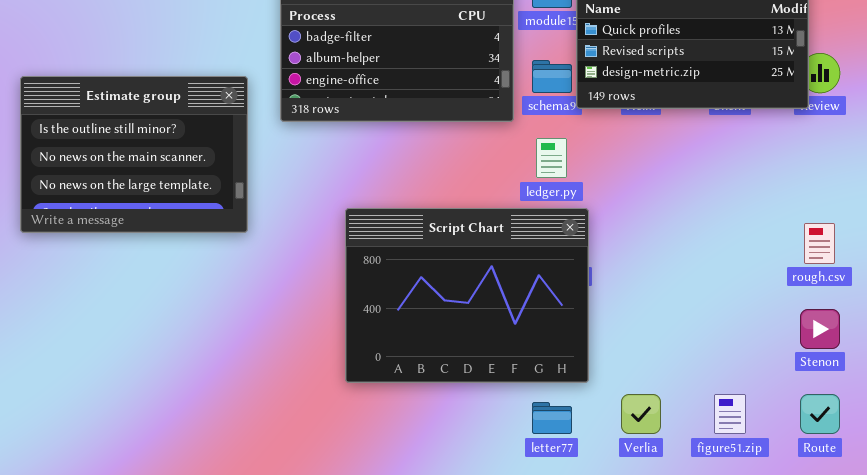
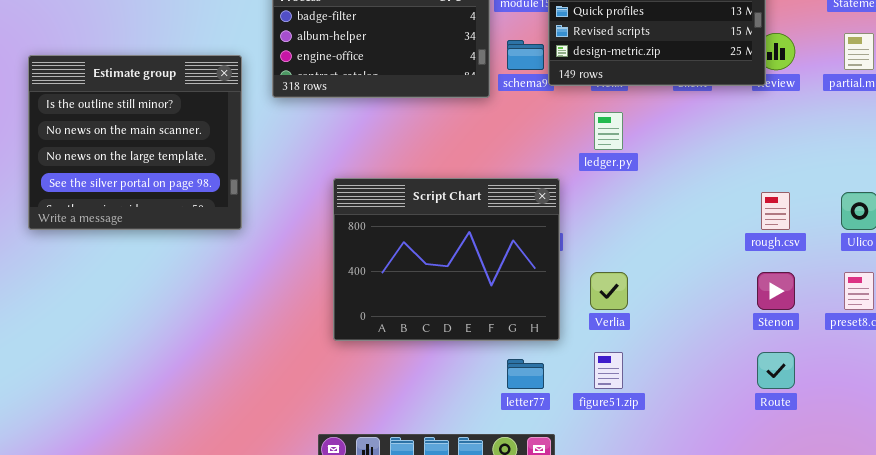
Estimate group: [20,76,248,233] -> [28,55,242,230], resized
ledger.py: [536,138,567,178] -> [594,112,623,150], moved
Verlia: [621,394,661,434] -> [590,272,628,310], moved
figure51.zip: [714,394,746,434] -> [594,352,623,389], moved

